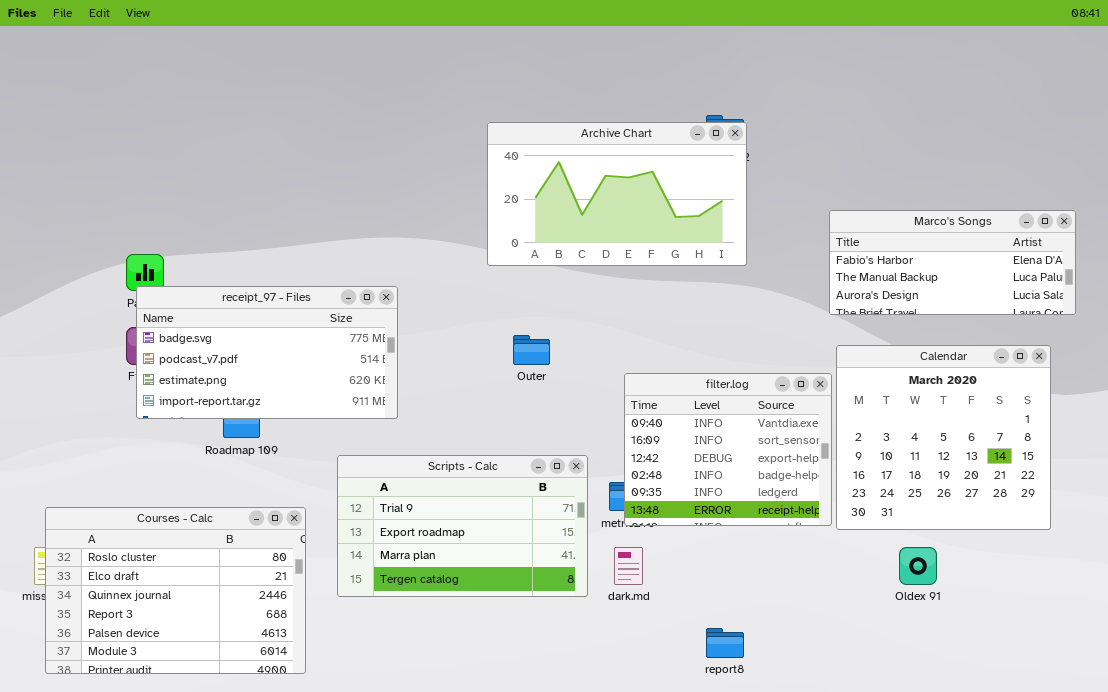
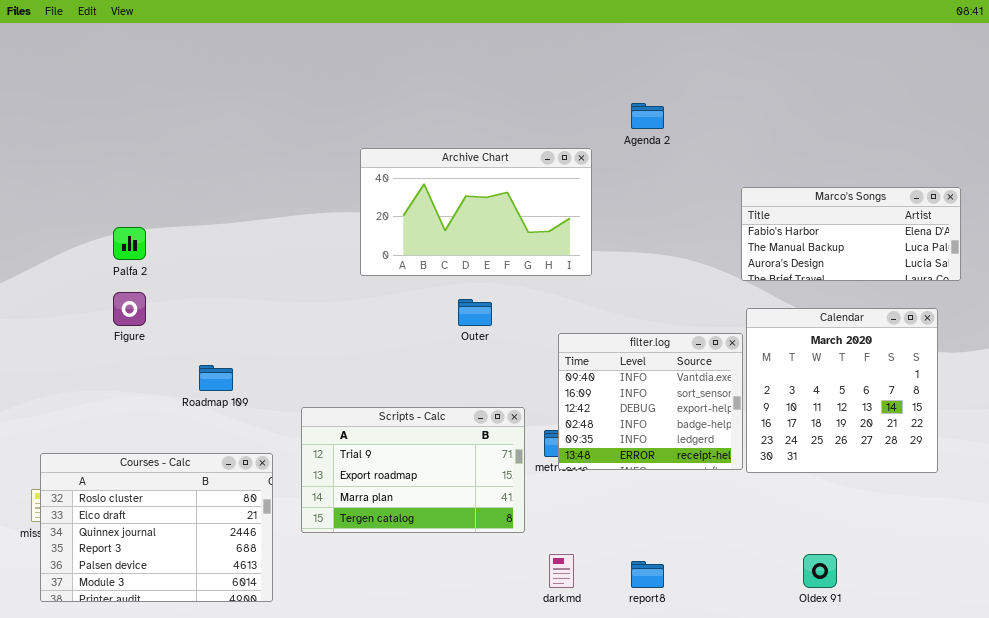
Archive Chart: [487,122,747,266] -> [360,148,592,276], moved
receipt_97 - Files: [136,286,398,419] -> none, closed
dark.md: [614,547,643,585] -> [549,554,574,588], moved
Oldex 91: [899,547,937,585] -> [803,554,837,588], moved

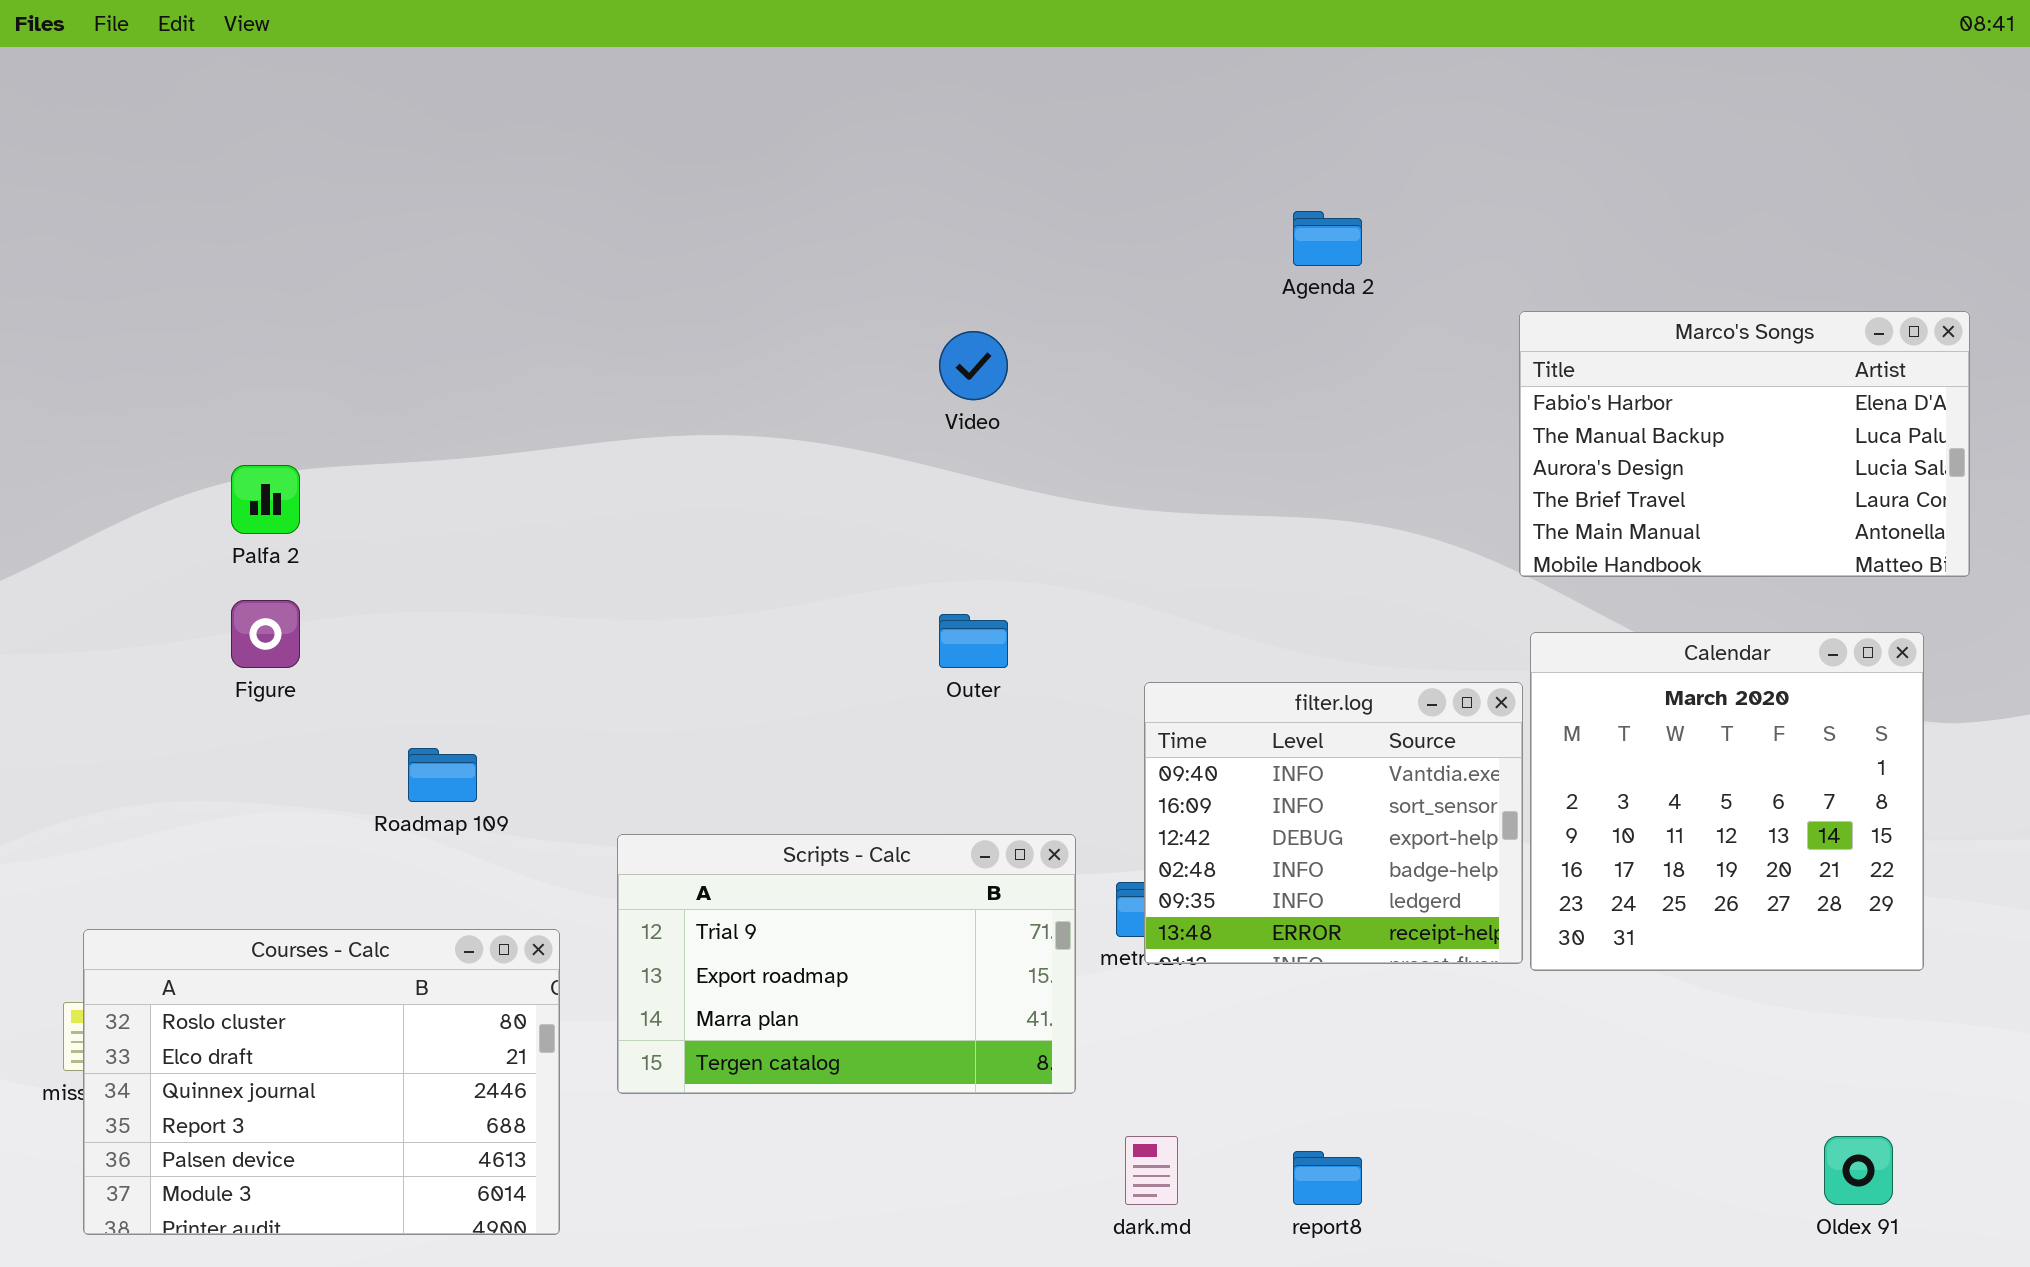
Archive Chart: [360,148,592,276] -> none, closed
Marco's Songs: [741,187,961,281] -> [1519,311,1970,577], resized
Oldex 91: [803,554,837,588] -> [1824,1136,1893,1205], moved

